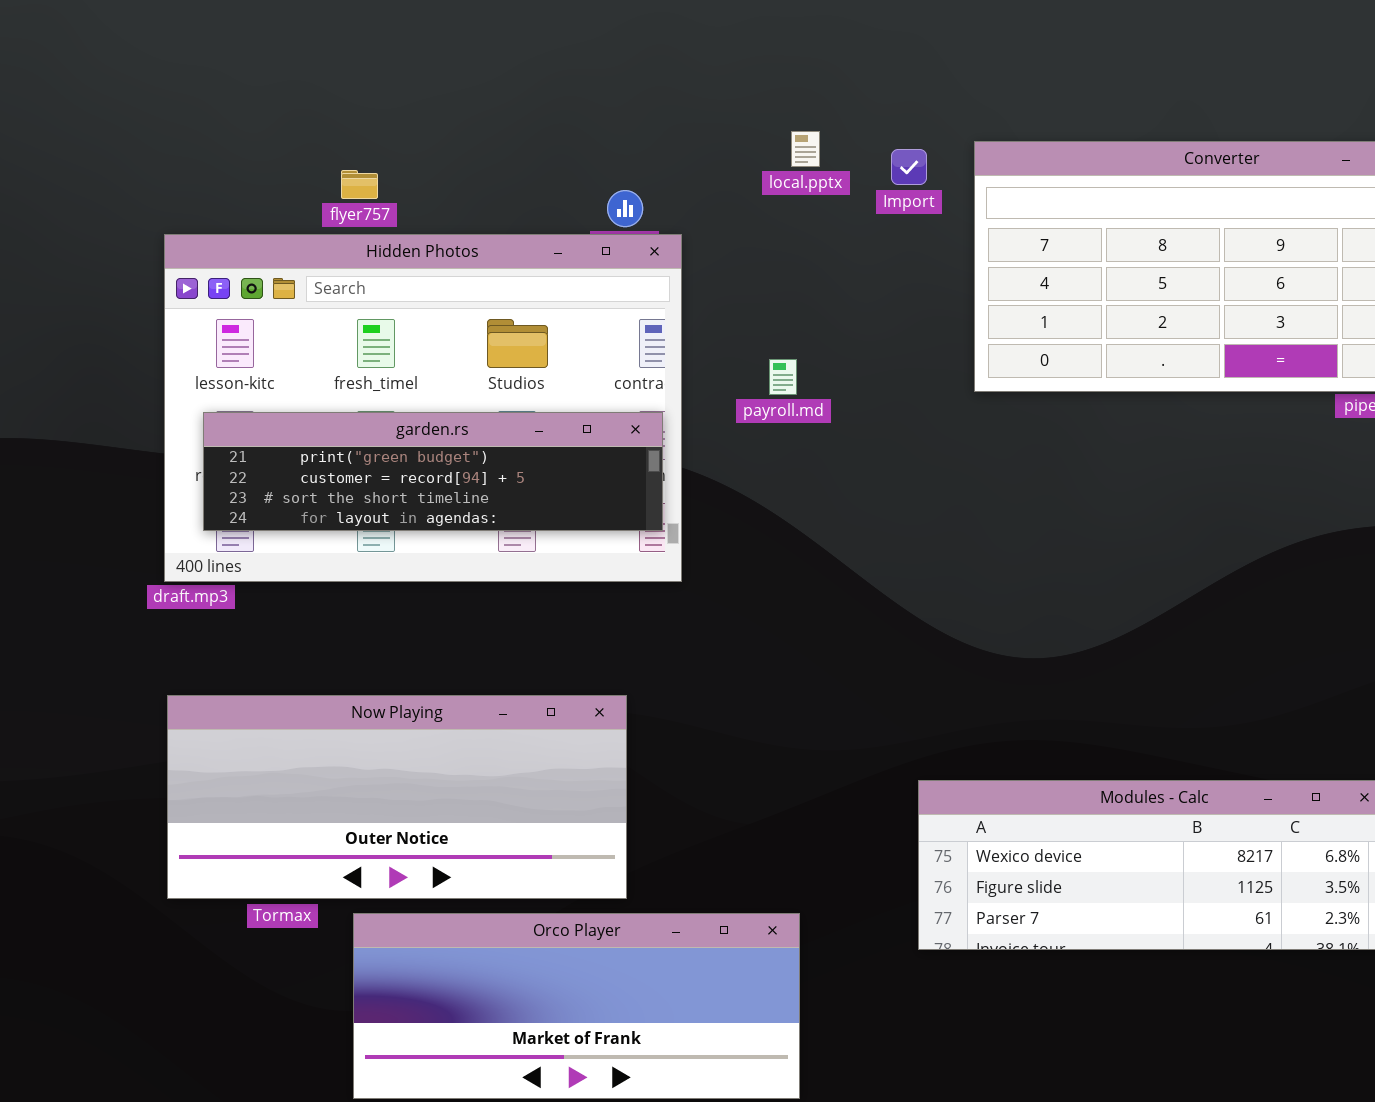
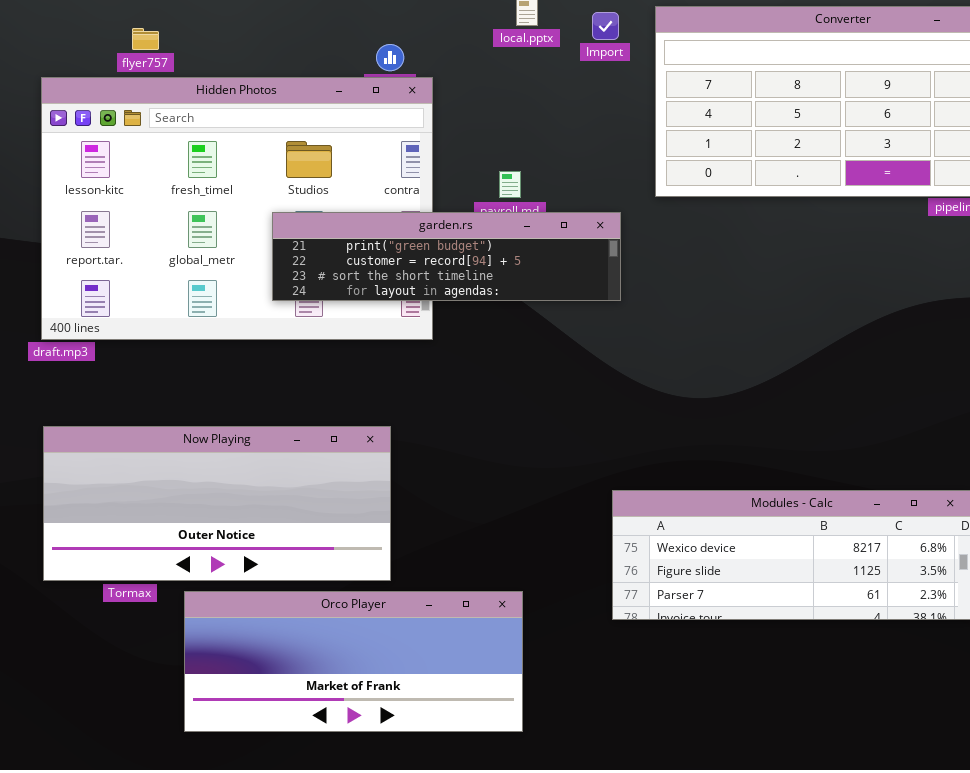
flyer757: [341,170,378,199] -> [132,28,159,50], moved
garden.rs: [203,412,663,531] -> [272,212,621,301], moved

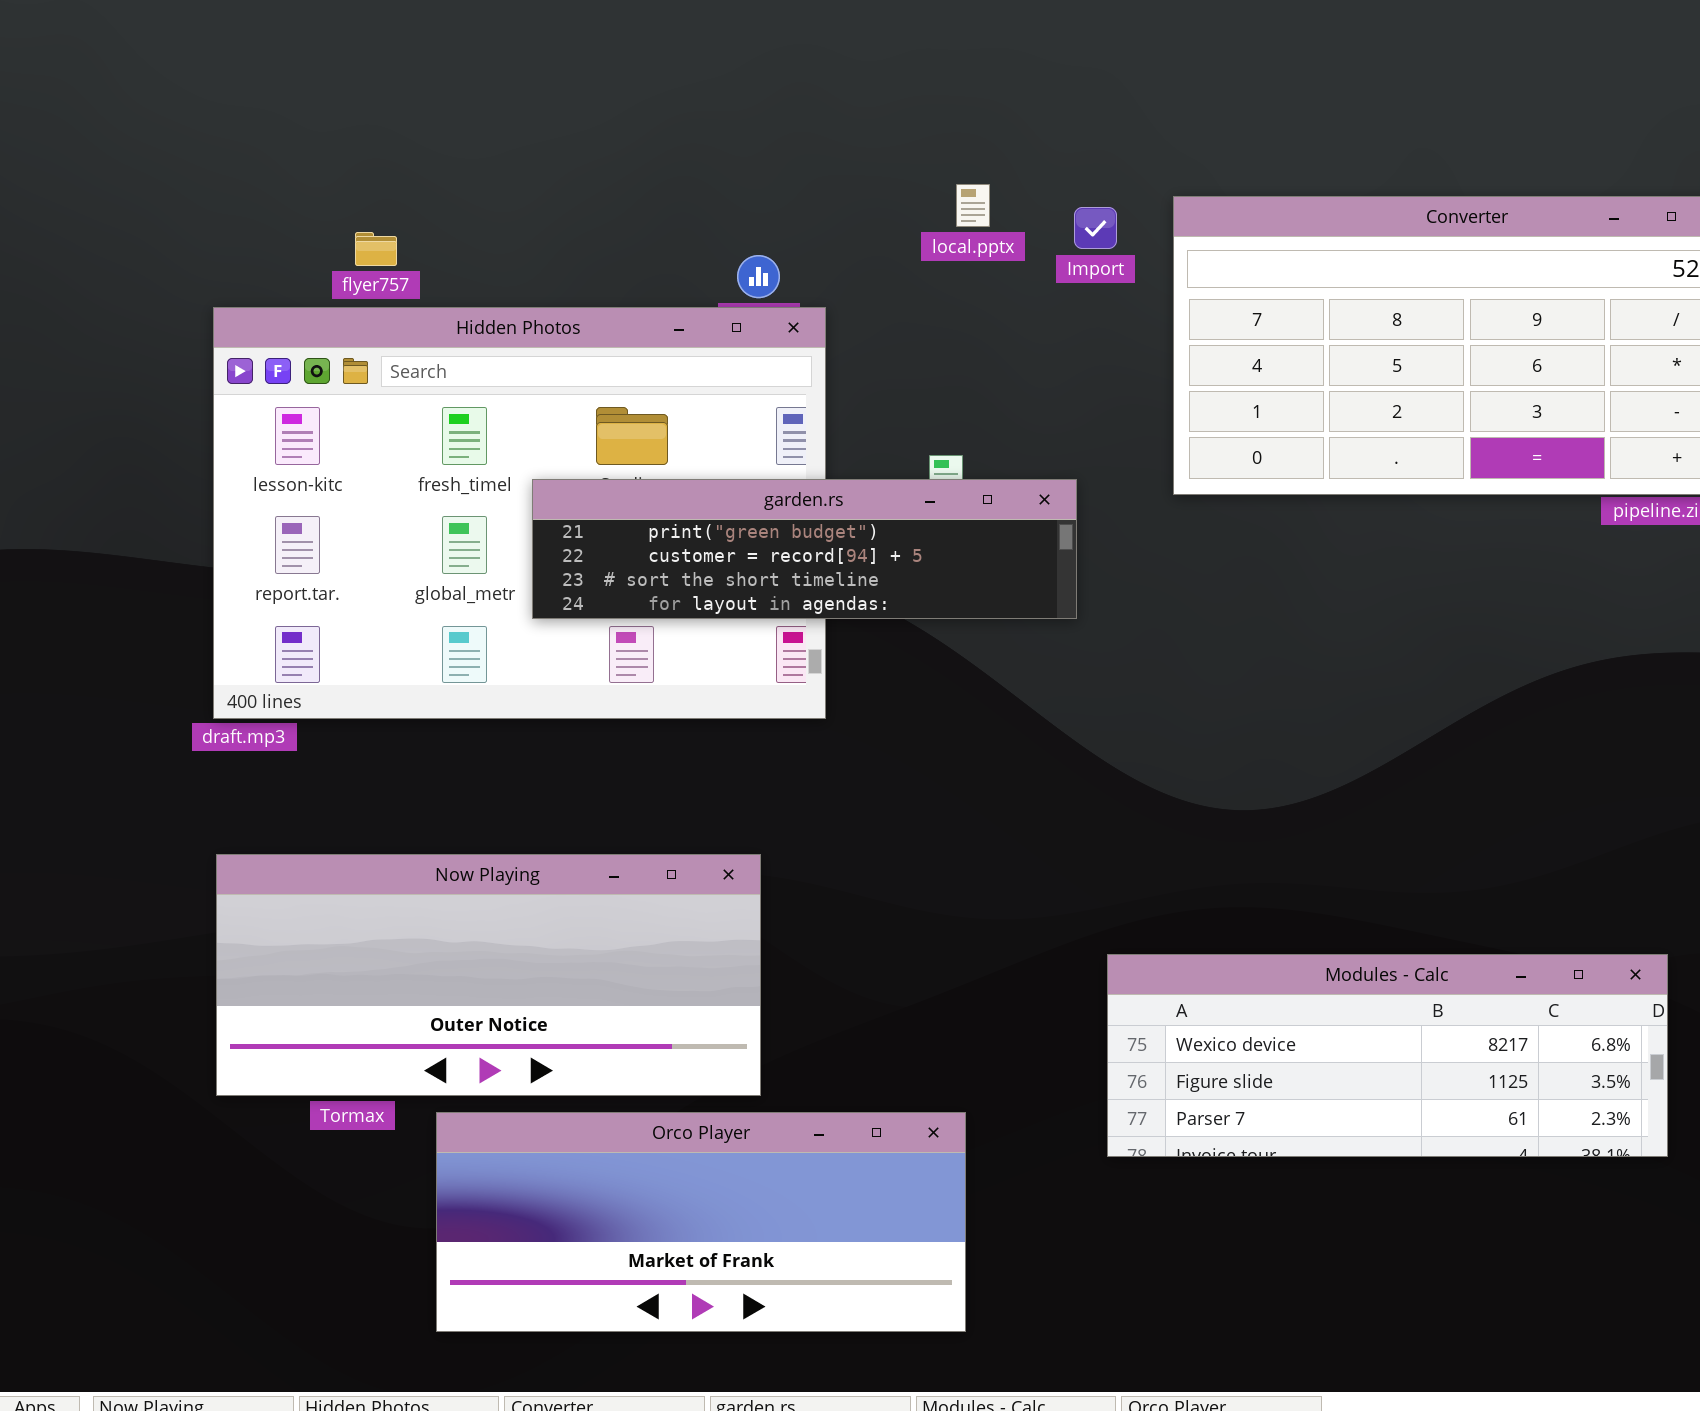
garden.rs: [272,212,621,301] -> [532,479,1077,619], moved

